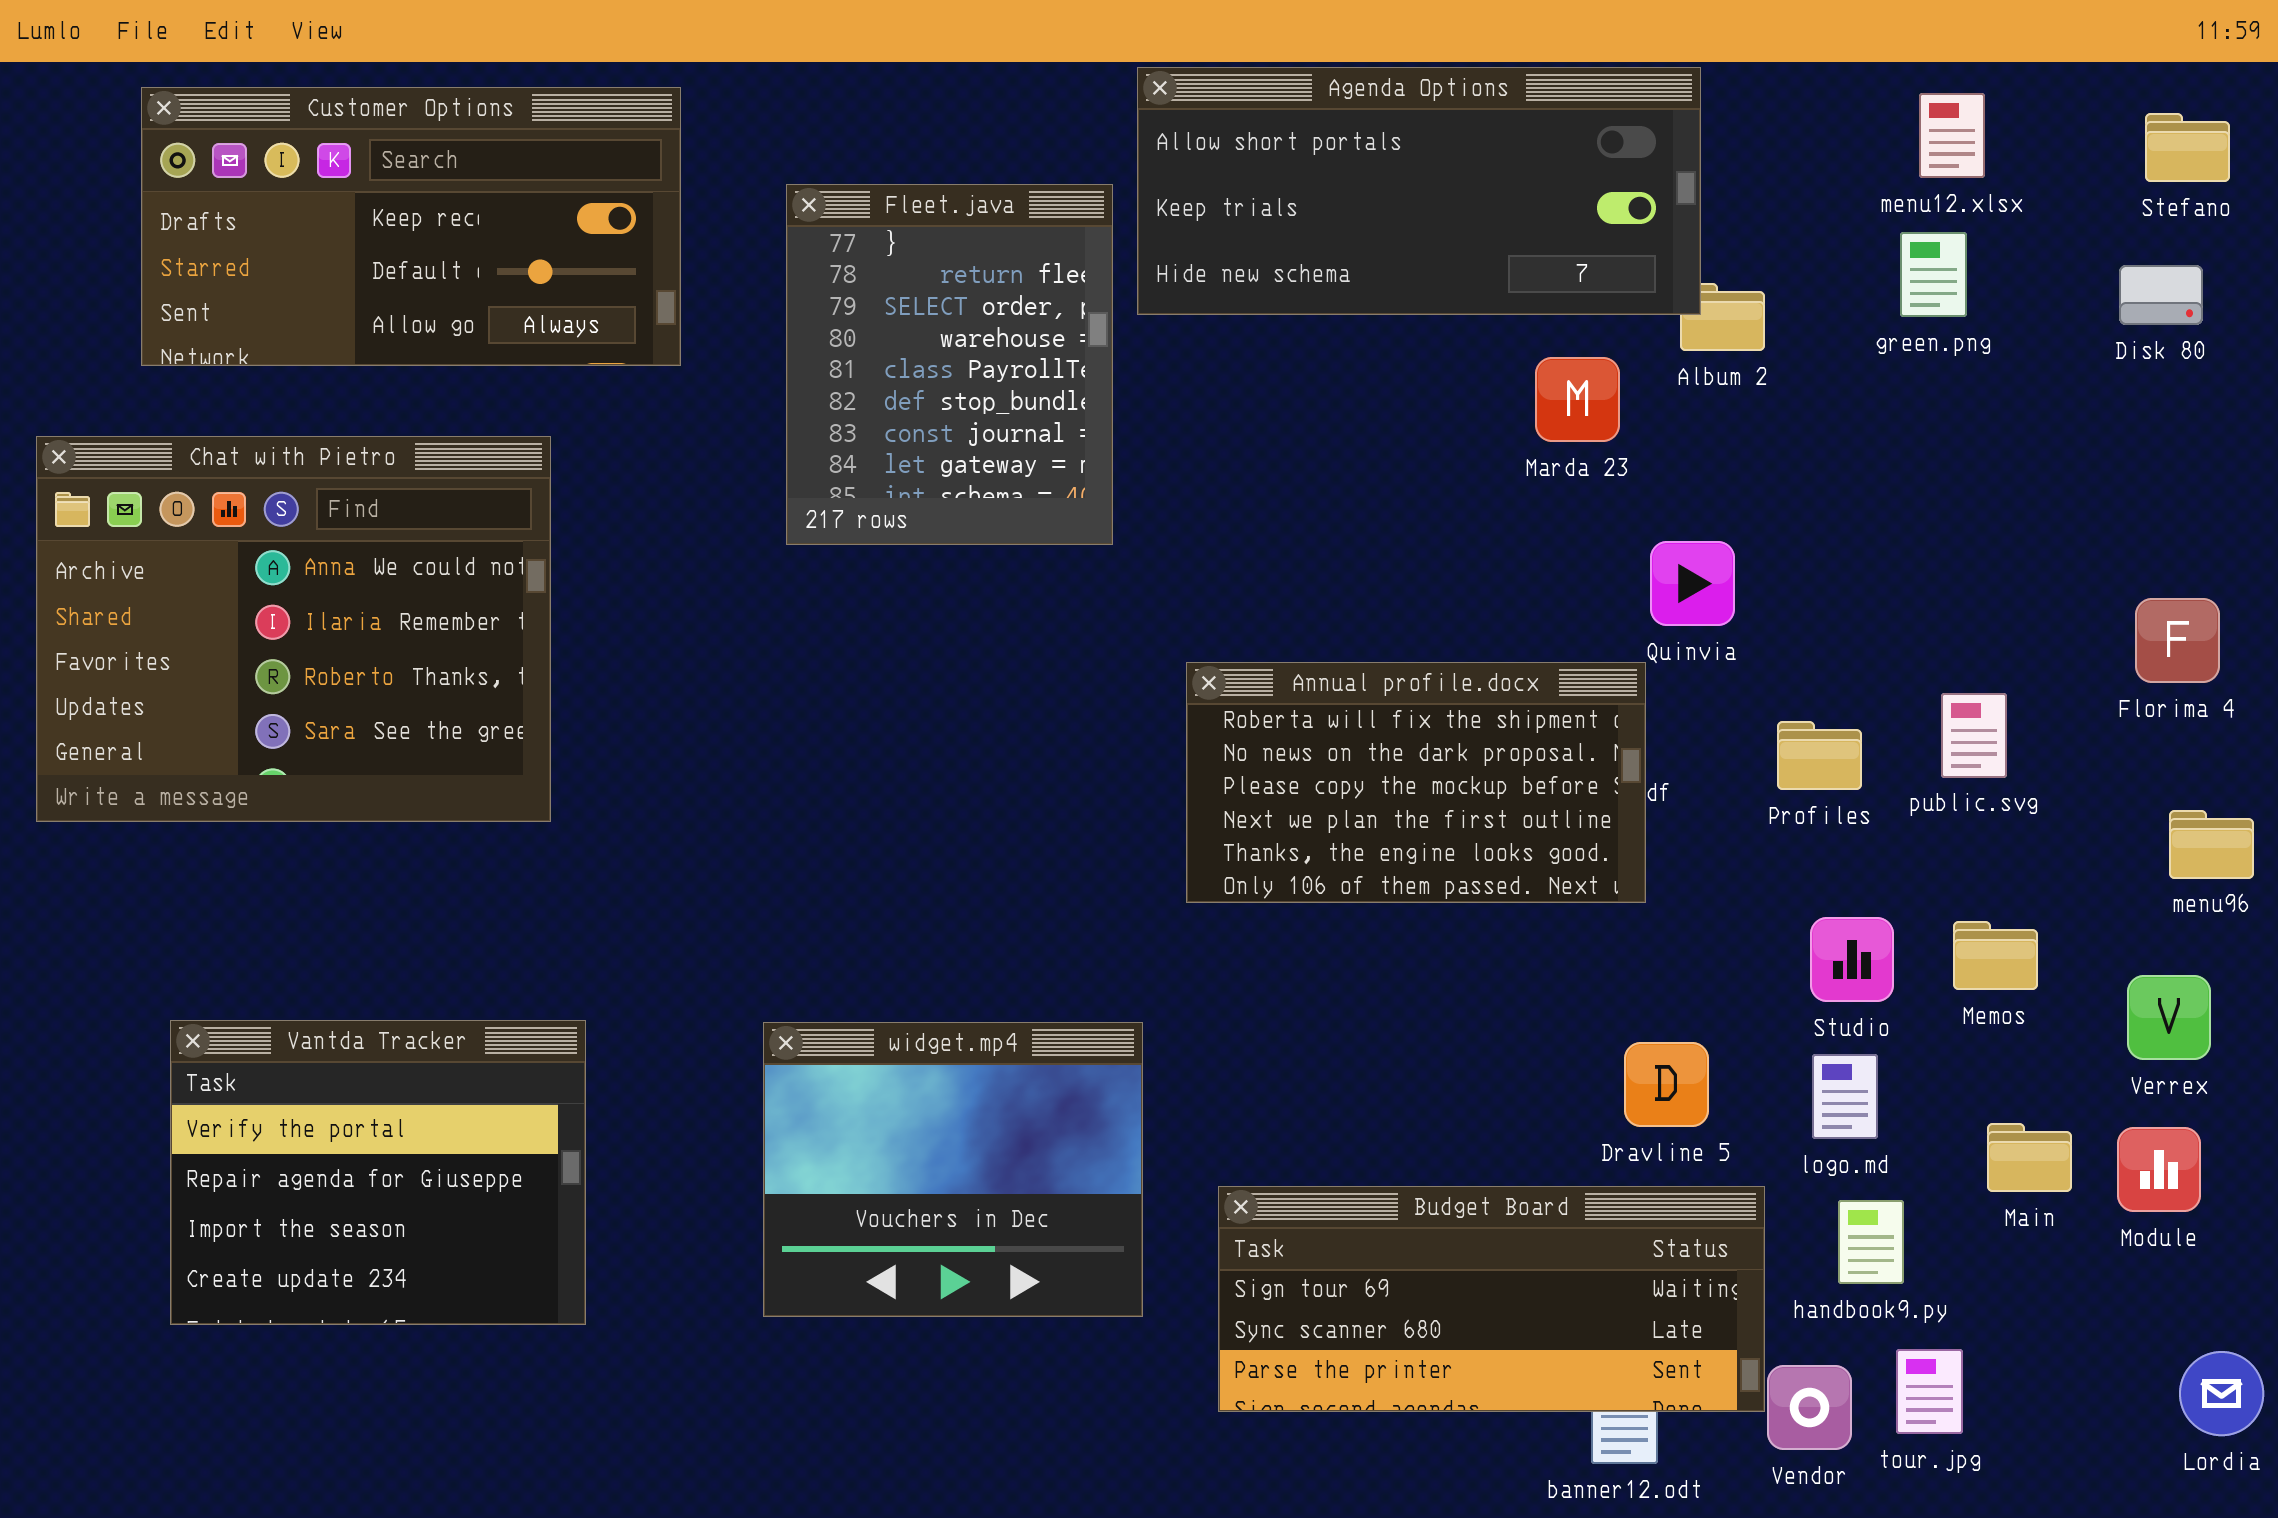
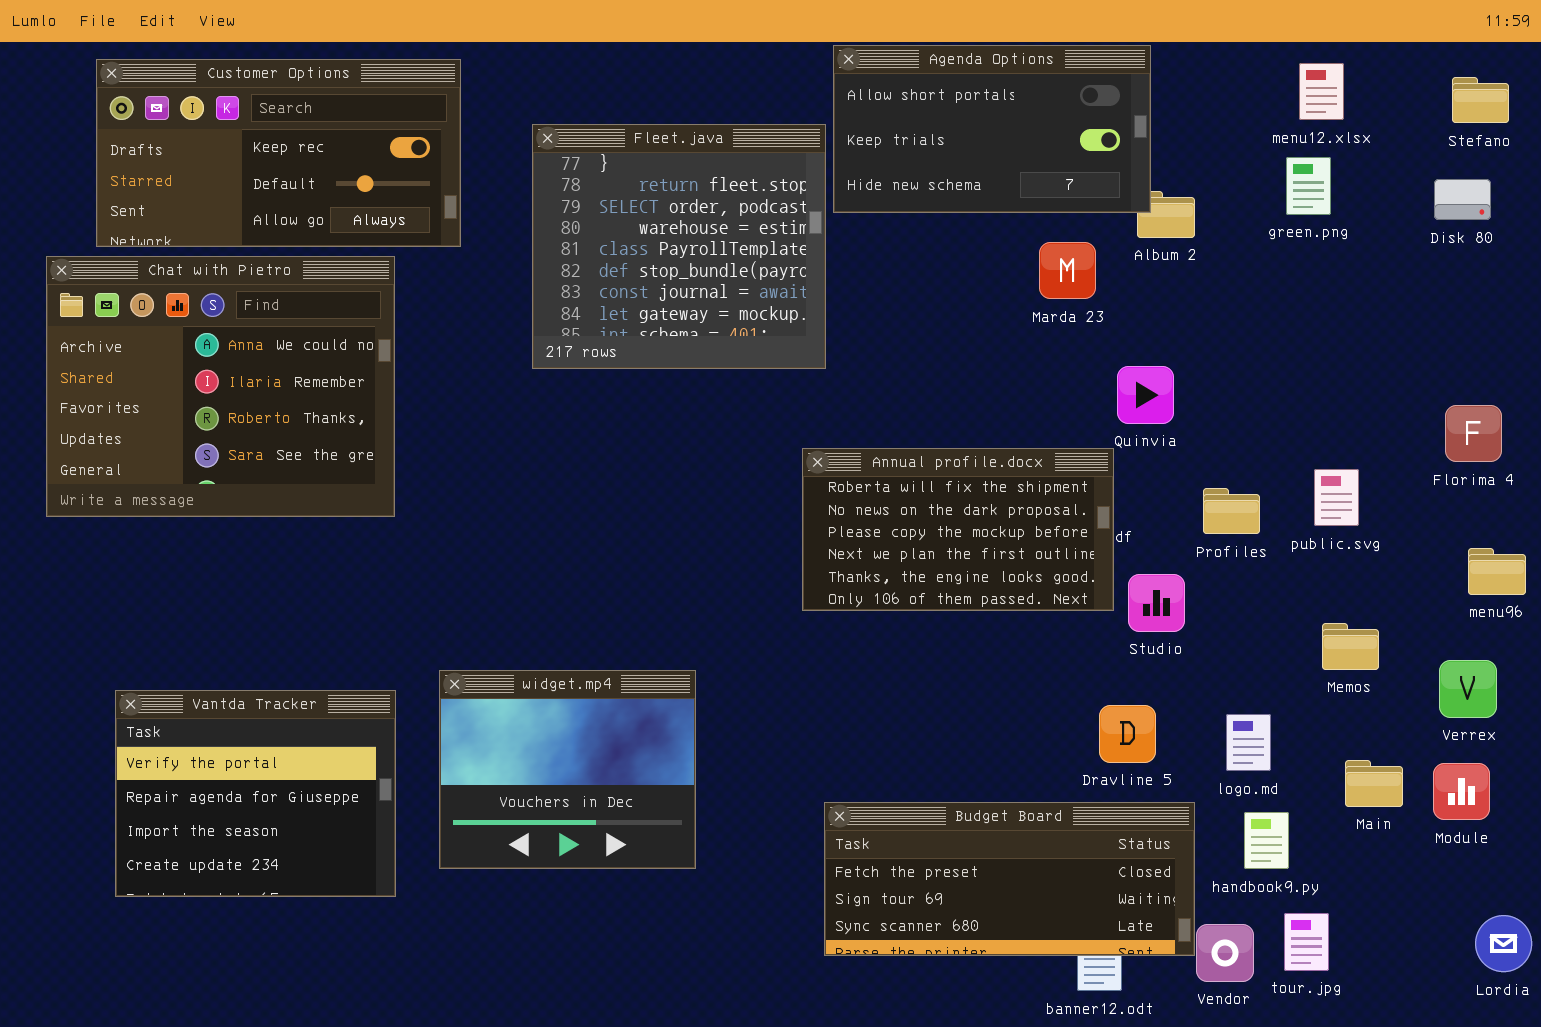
Agenda Options: [1137,67,1701,315] -> [833,45,1151,213], resized
Fleet.java: [786,184,1113,545] -> [532,124,826,369], resized
Chat with Pietro: [36,436,551,822] -> [46,256,395,517], moved
Studio: [1810,917,1894,1002] -> [1128,574,1185,632], moved
widget.mp4: [763,1022,1143,1317] -> [439,670,696,869], moved
Budget Board: [1218,1186,1765,1412] -> [824,802,1195,956], scrolled up 1 row

